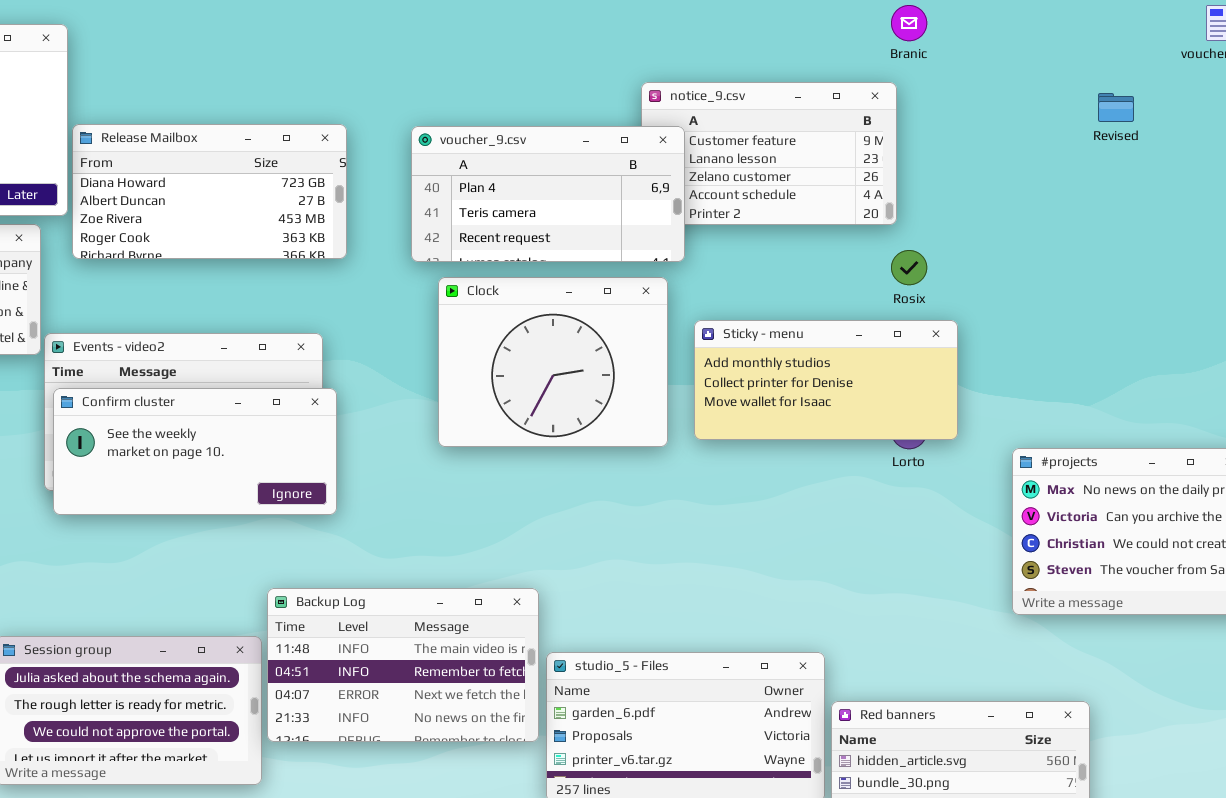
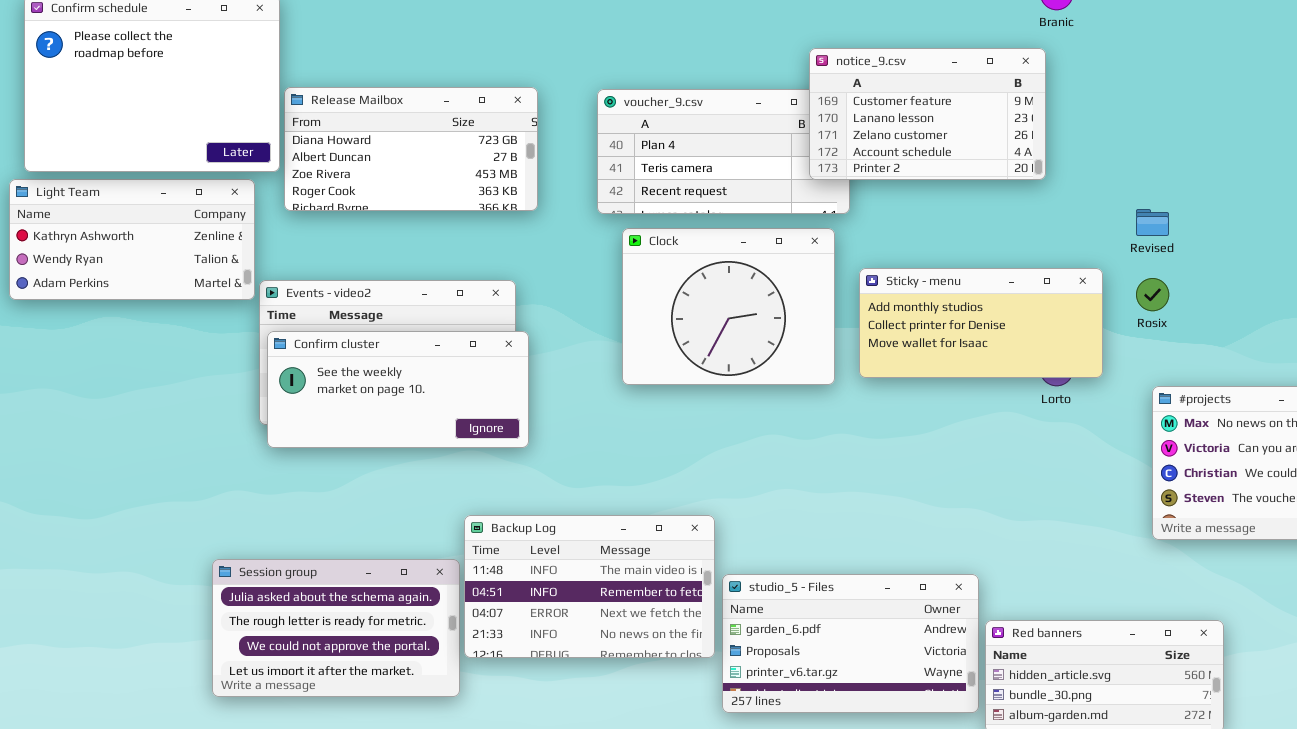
notice_9.csv: [641,82,897,225] -> [809,48,1046,180], raised
Revised: [1098,93,1134,122] -> [1136,209,1169,236], moved
Rosix: [891,250,927,285] -> [1136,278,1169,311], moved

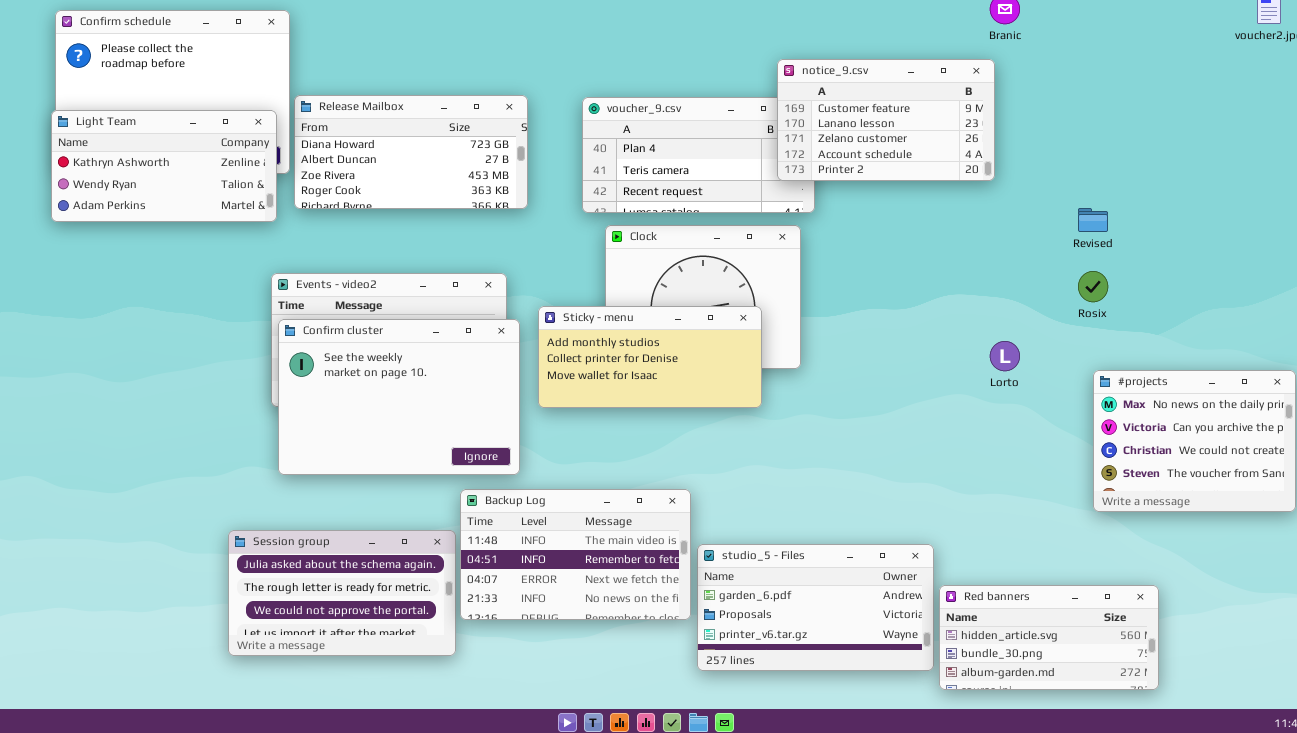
Light Team: [9,179,255,300] -> [51,110,277,222], moved
Sticky - menu: [859,268,1103,378] -> [538,306,762,408], moved
Confirm cluster: [267,331,529,448] -> [278,319,520,475], resized

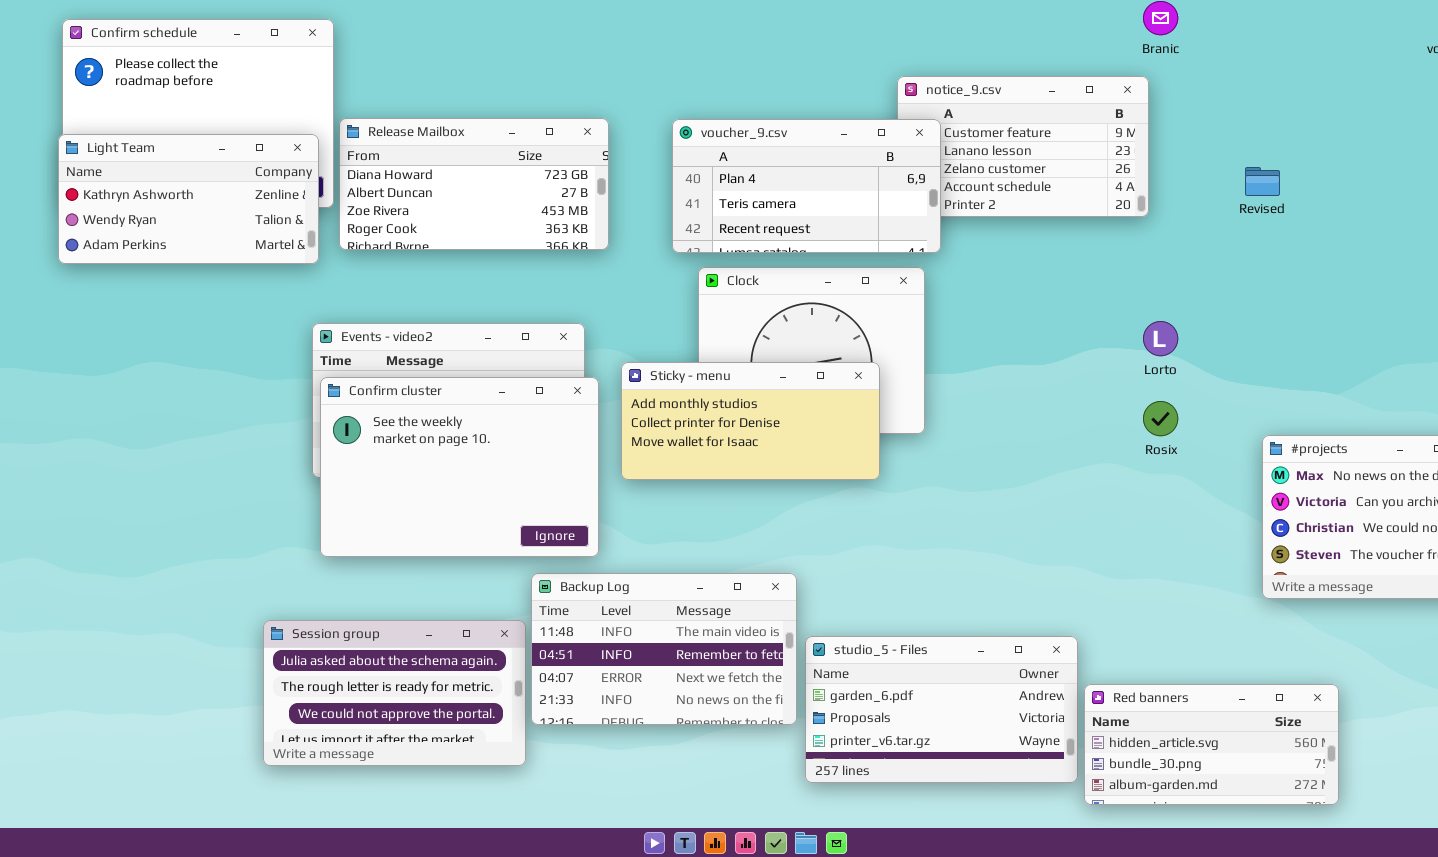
voucher_9.csv: [582,97,815,213] -> [672,119,941,253], raised
Revised: [1078,208,1108,232] -> [1245,167,1280,196], moved
Rosix: [1078,271,1108,302] -> [1143,401,1178,436], moved
Lorto: [990,341,1020,371] -> [1143,321,1178,356], moved

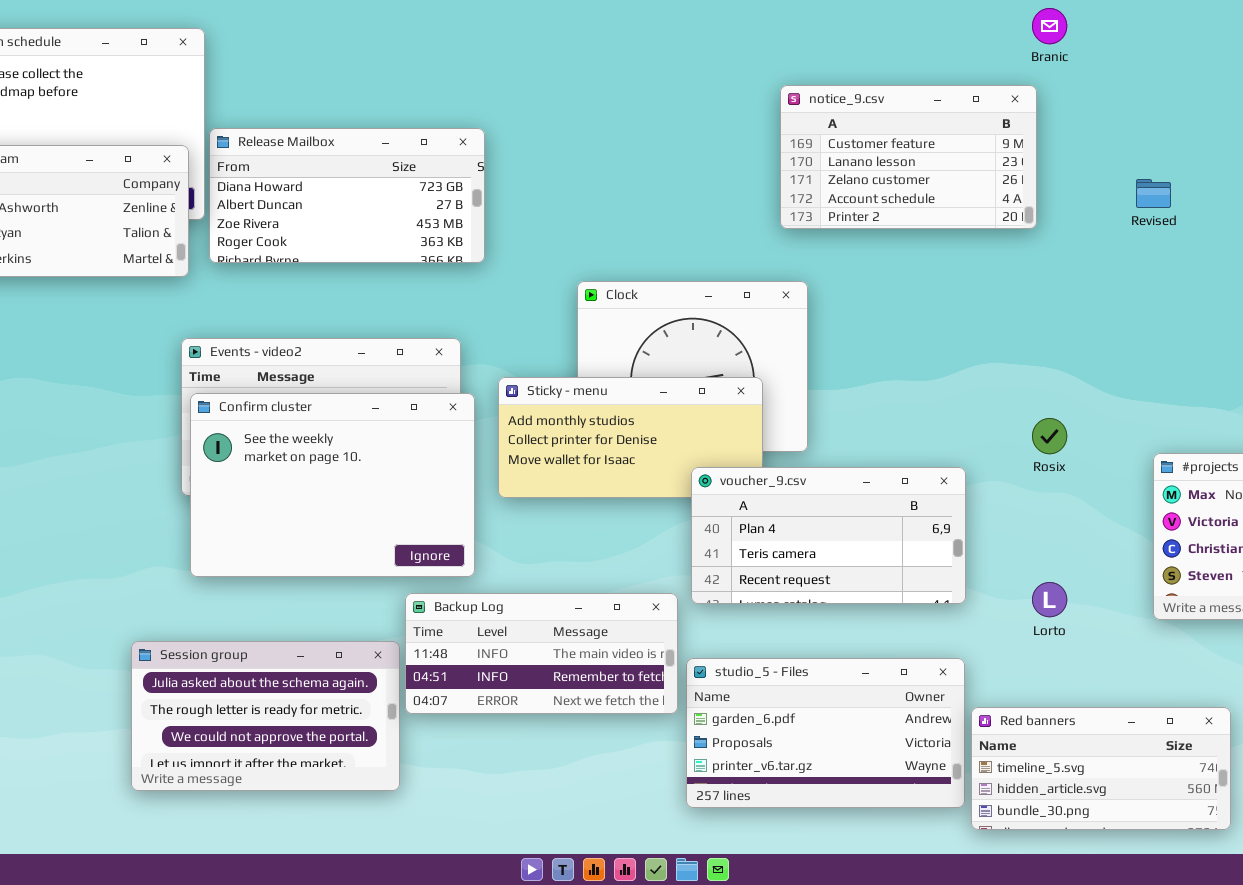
voucher_9.csv: [672,119,941,253] -> [691,467,966,604], moved
Lorto: [1143,321,1178,356] -> [1032,582,1067,617], moved
Backup Log: [531,573,797,725] -> [405,593,678,714], resized
Red banners: [1084,684,1339,805] -> [971,707,1231,830], scrolled up 1 row

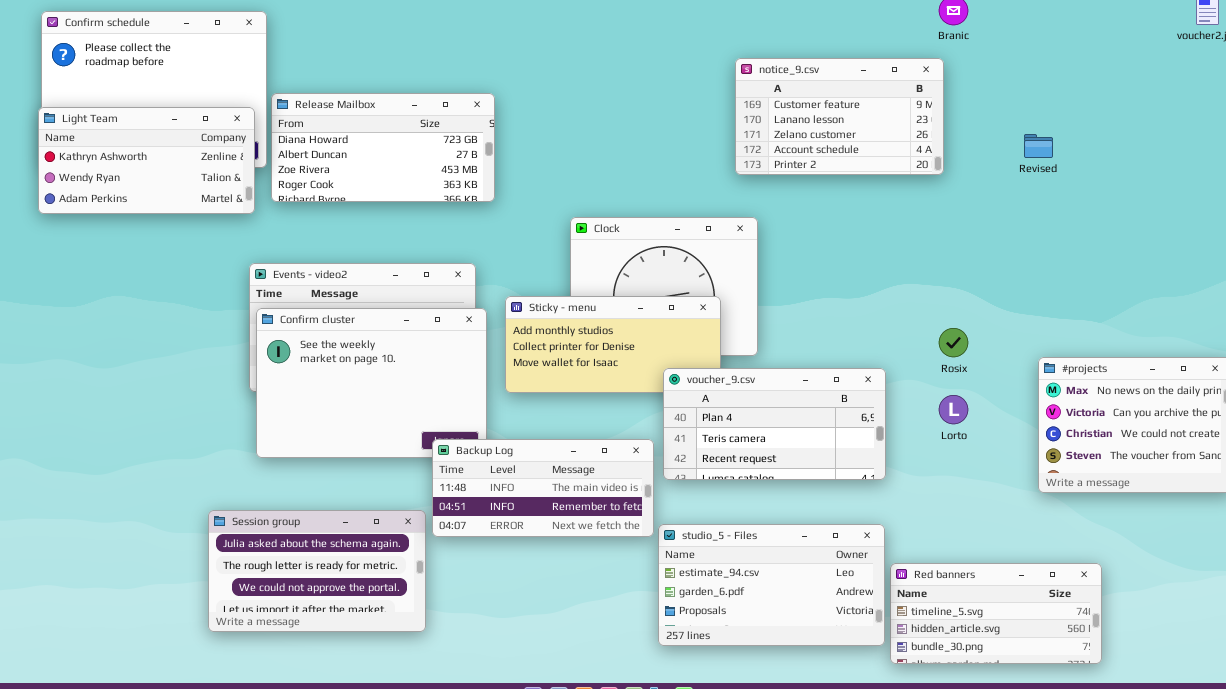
Lorto: [1032,582,1067,617] -> [939,395,968,424], moved
Backup Log: [405,593,678,714] -> [432,439,654,537], moved
studio_5 - Files: [686,658,965,808] -> [658,524,885,646], scrolled up 1 row

